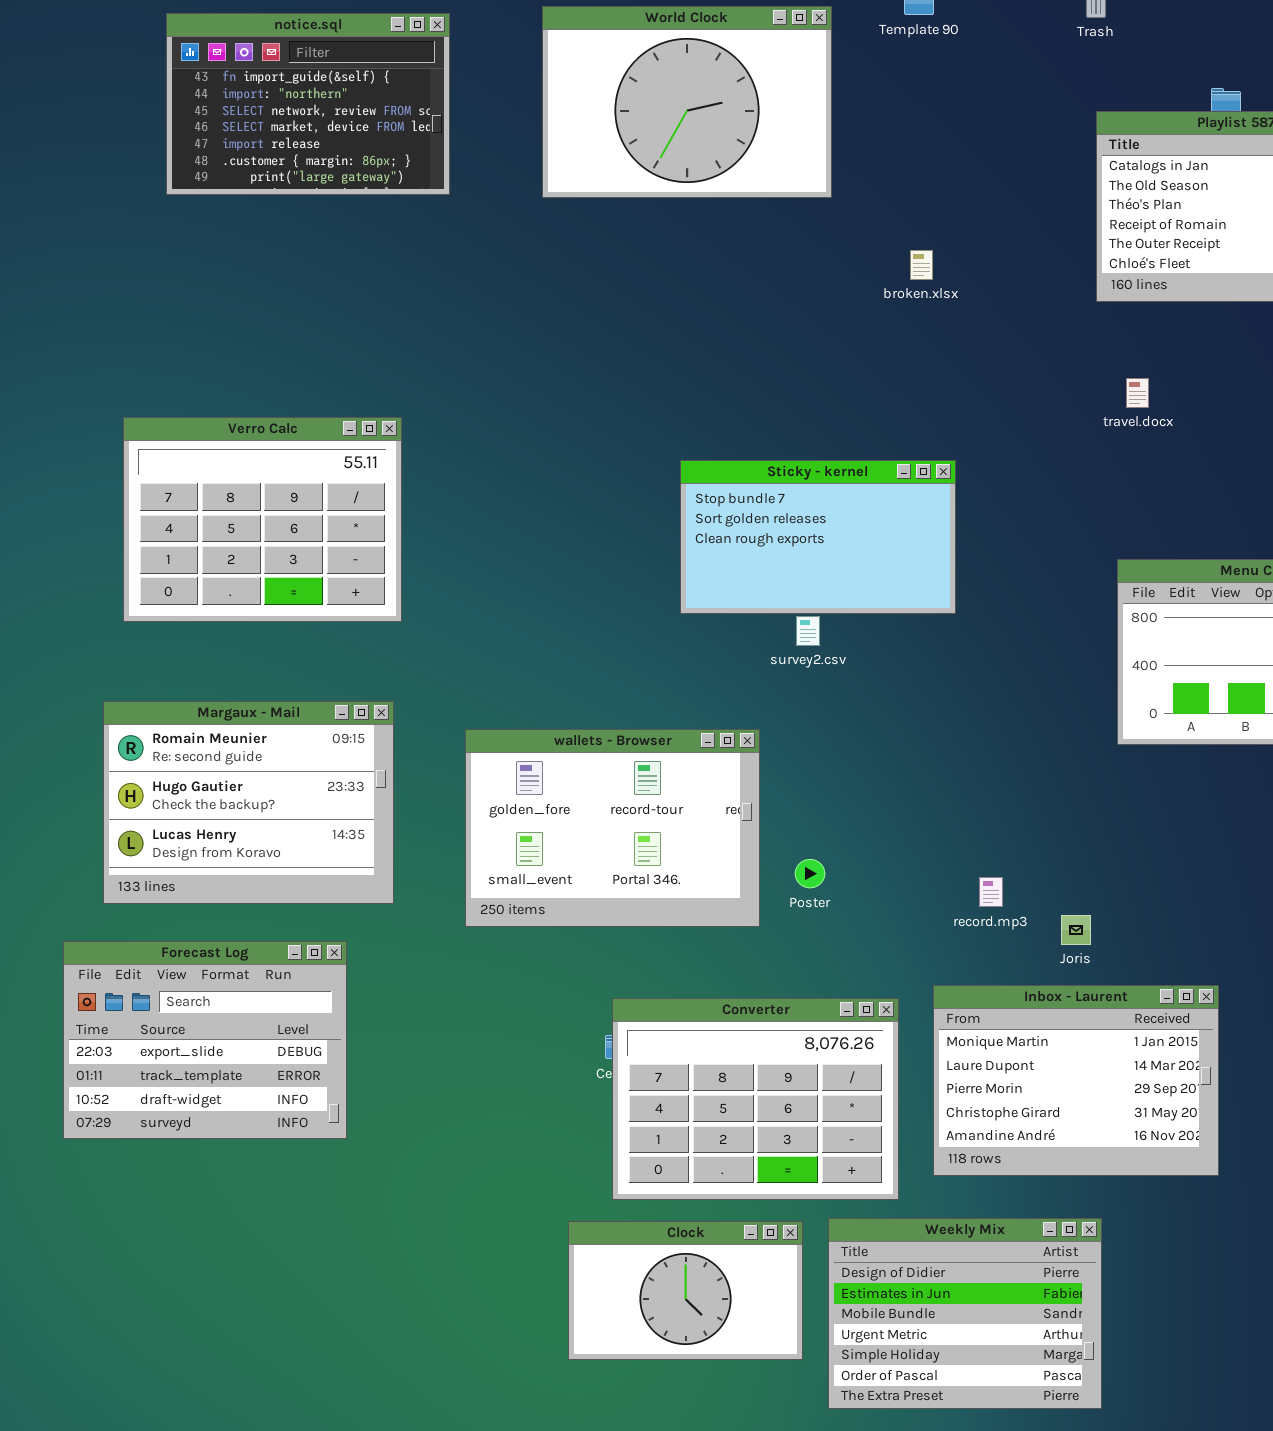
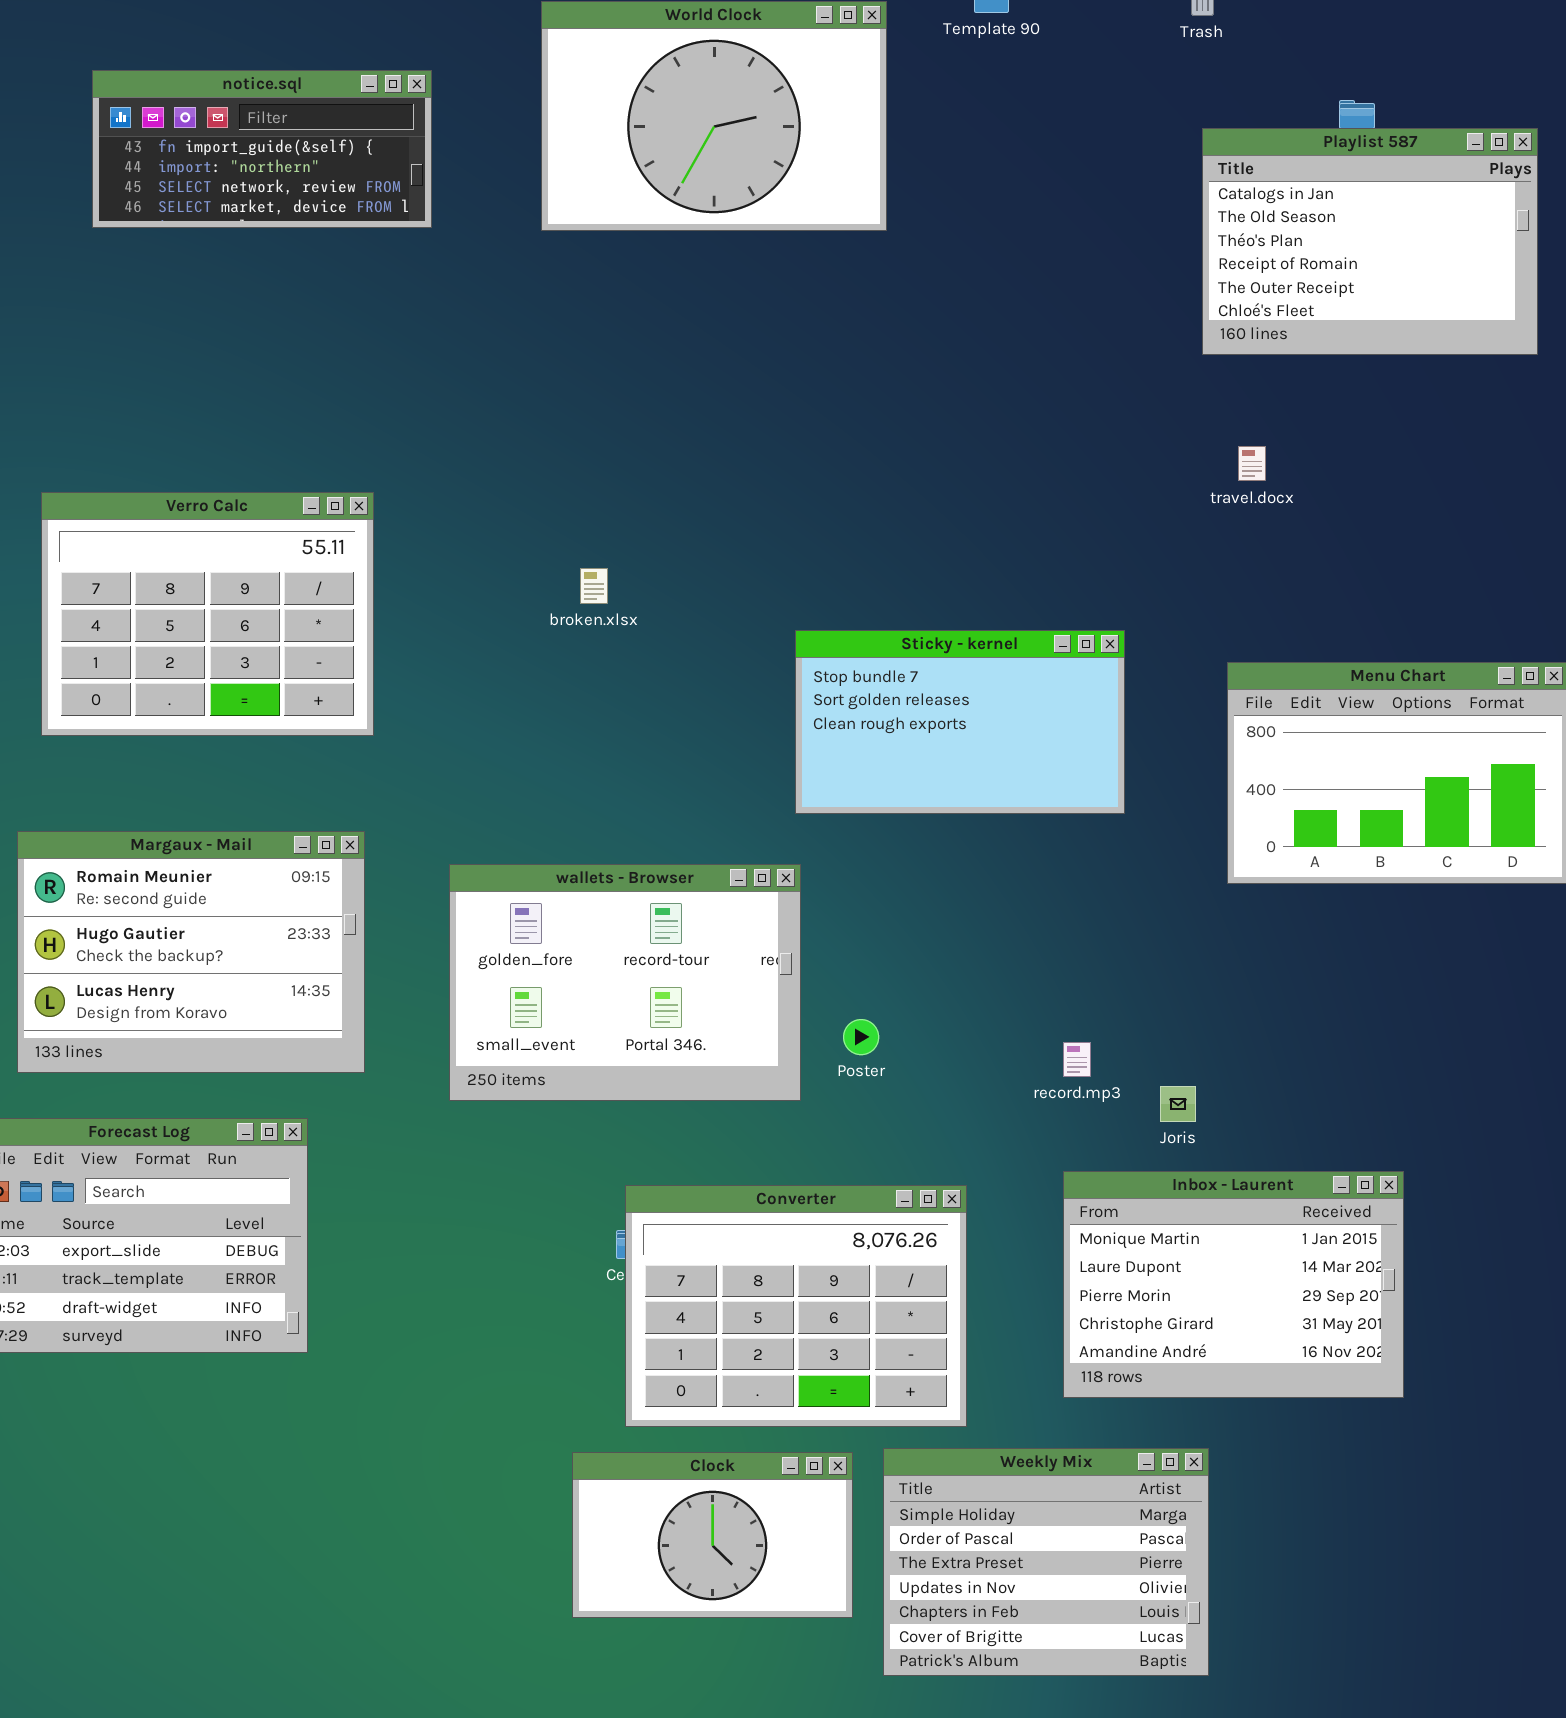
notice.sql: [166,13,450,195] -> [92,70,432,228], resized
broken.xlsx: [910,250,933,280] -> [580,568,608,604], moved
Sticky - kernel: [680,460,956,614] -> [795,630,1125,814], moved
Inbox - Laurent: [933,985,1219,1176] -> [1063,1171,1404,1398], moved
Weekly Mix: [828,1218,1102,1409] -> [883,1448,1209,1676], scrolled down 4 rows

